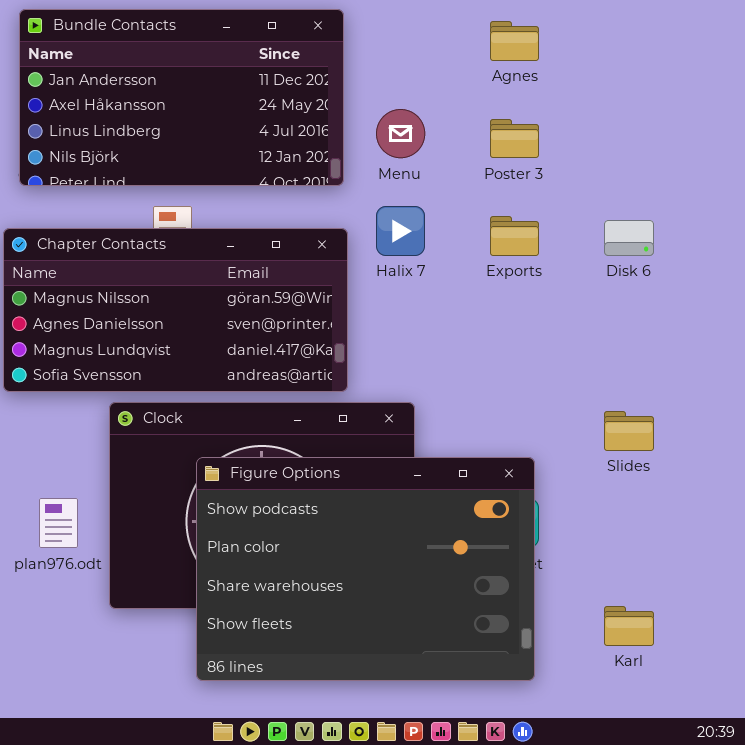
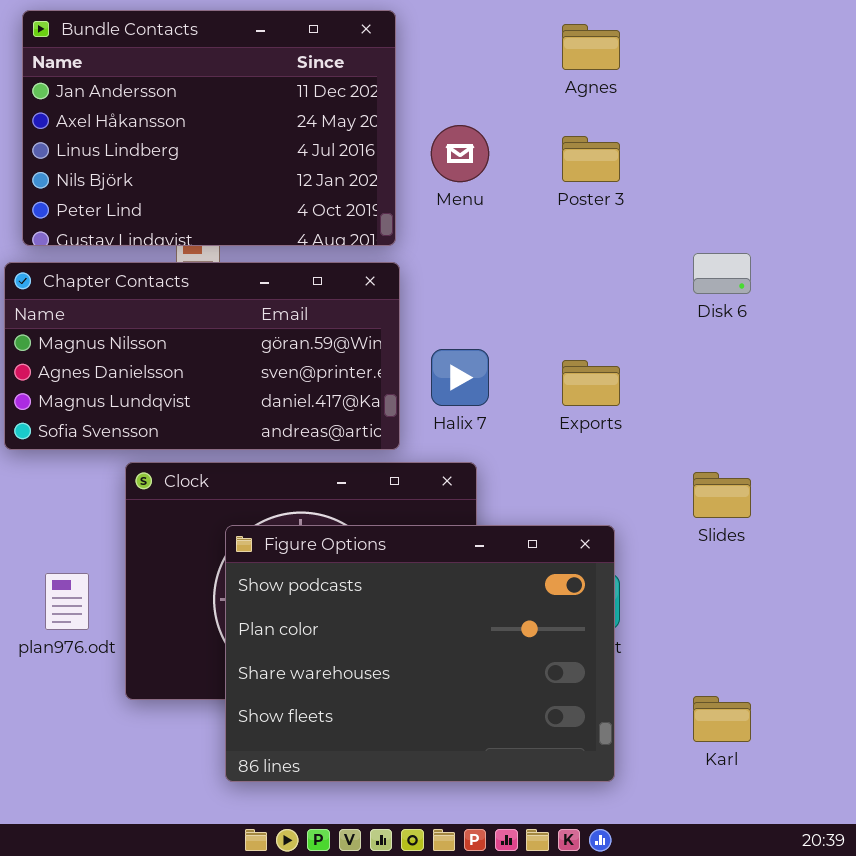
Bundle Contacts: [19,9,344,186] -> [22,10,396,246], resized
Halix 7: [376,206,425,256] -> [431,349,489,406], moved
Exports: [490,216,539,256] -> [562,360,620,406], moved

